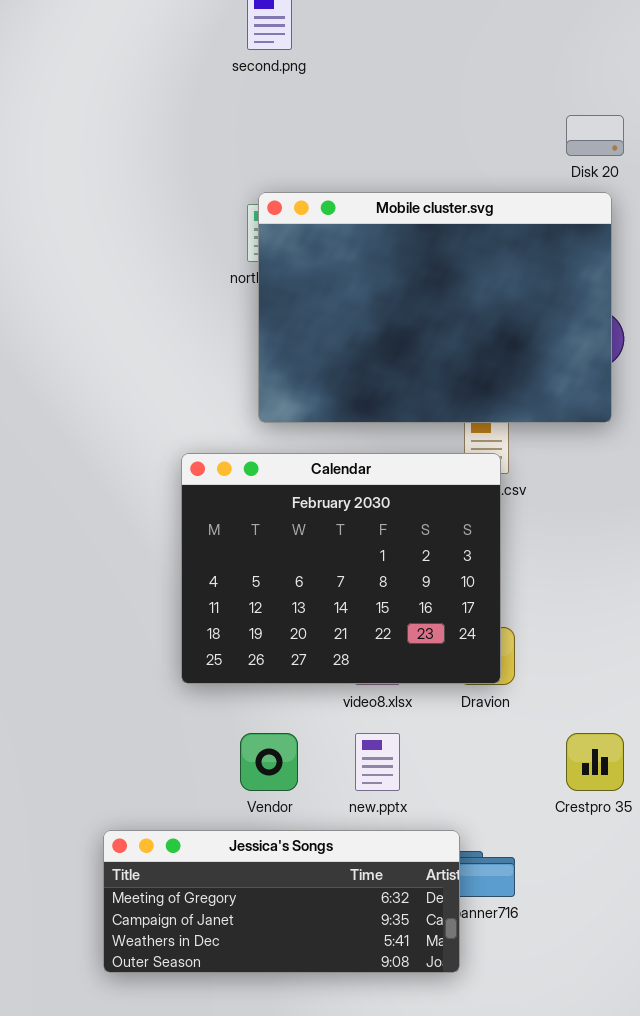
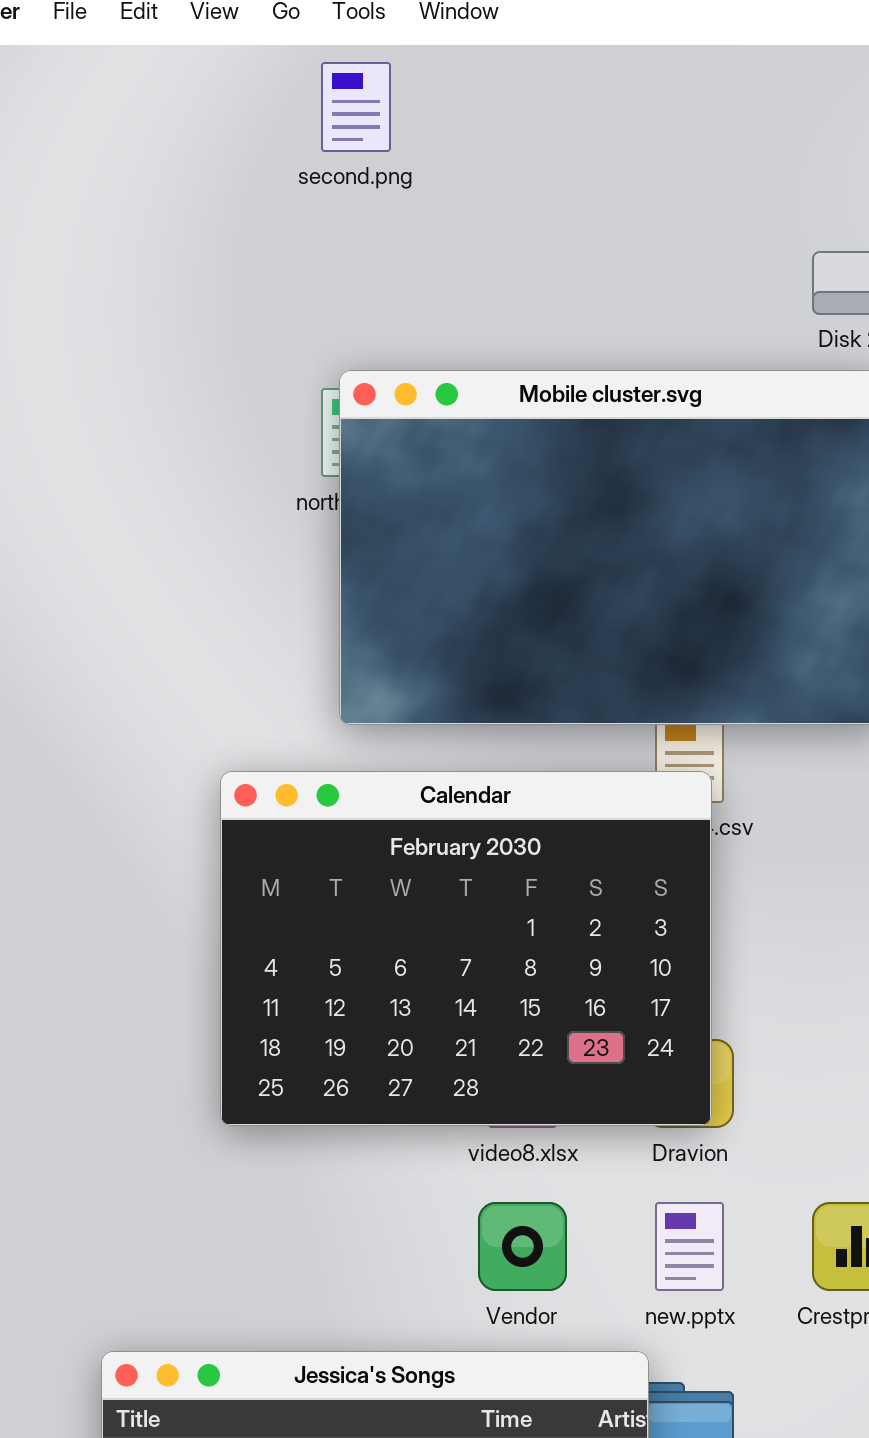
Vendor: [240,733,298,791] -> [478,1202,567,1291], moved
new.pptx: [355,733,400,791] -> [655,1202,724,1291], moved

